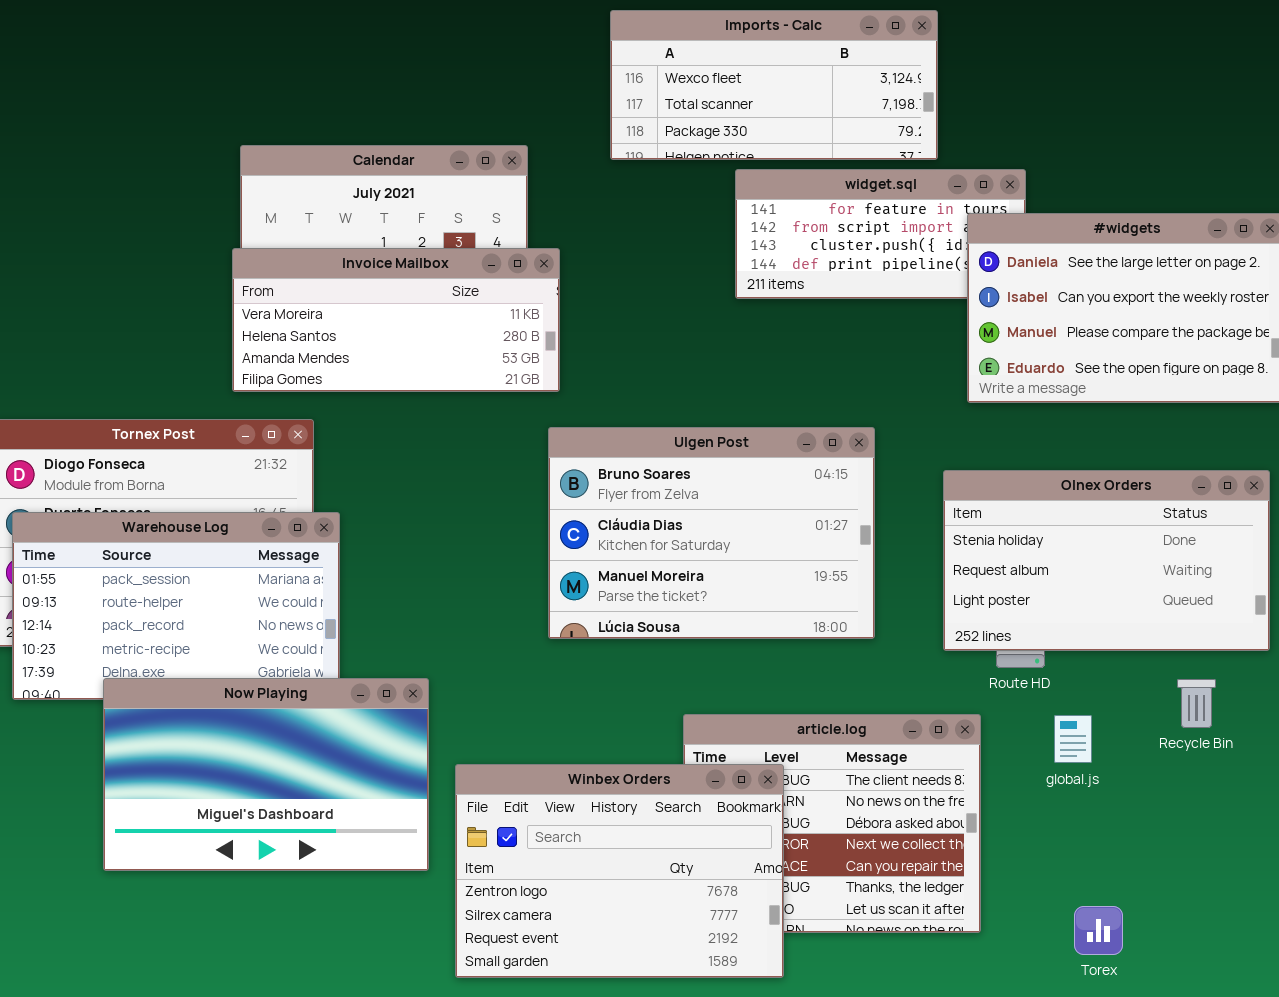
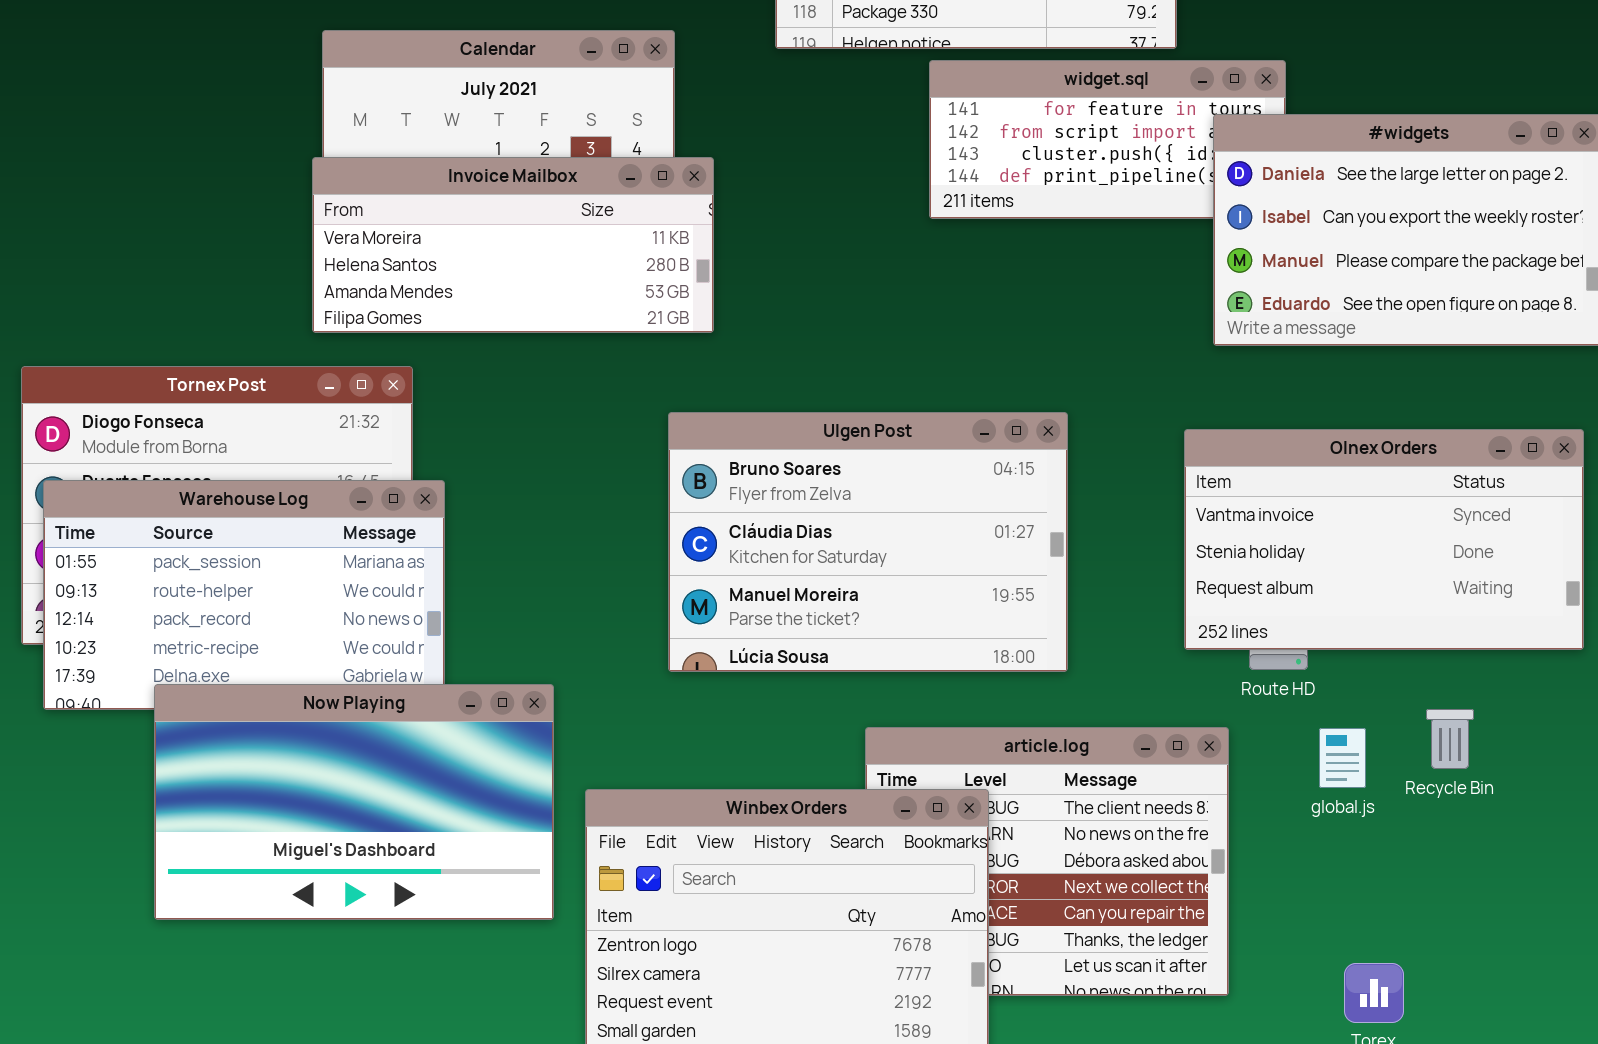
Ulgen Post: [548,427,875,639] -> [668,412,1068,672], moved
Olnex Orders: [943,470,1270,651] -> [1184,429,1584,650], scrolled up 1 row
Recycle Bin: [1177,679,1216,728] -> [1426,709,1474,769], moved

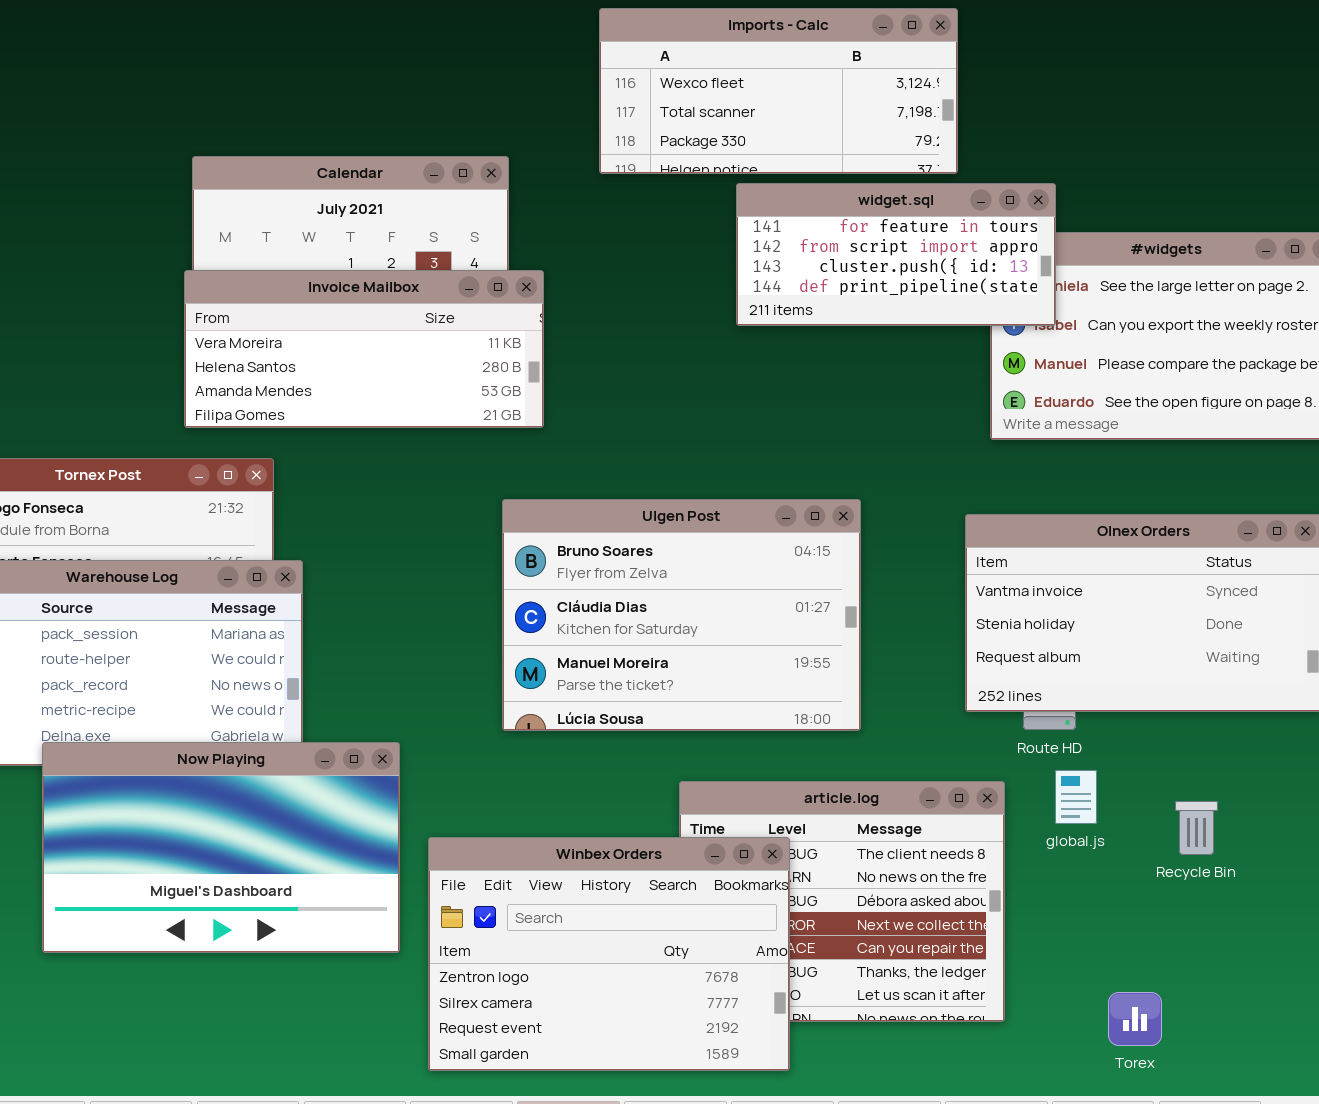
widget.sql: [929,60,1286,219] -> [736,183,1056,326], raised
Recycle Bin: [1426,709,1474,769] -> [1175,801,1218,855], moved
global.js: [1319,728,1366,788] -> [1055,770,1097,824], moved

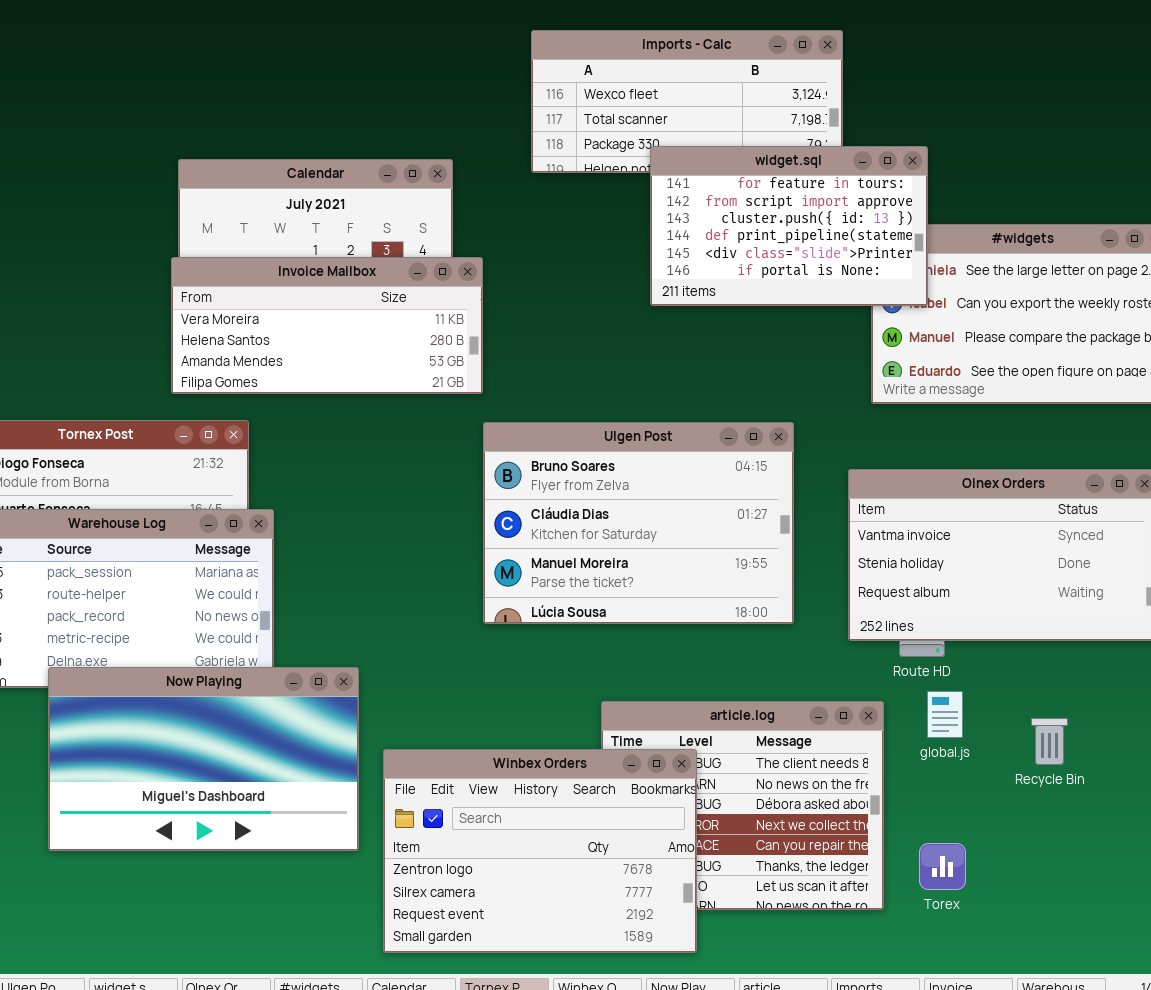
widget.sql: [736,183,1056,326] -> [650,146,928,306], resized
Ulgen Post: [502,499,861,731] -> [483,422,794,624], moved
Torex: [1108,992,1162,1046] -> [919,843,966,890], moved

